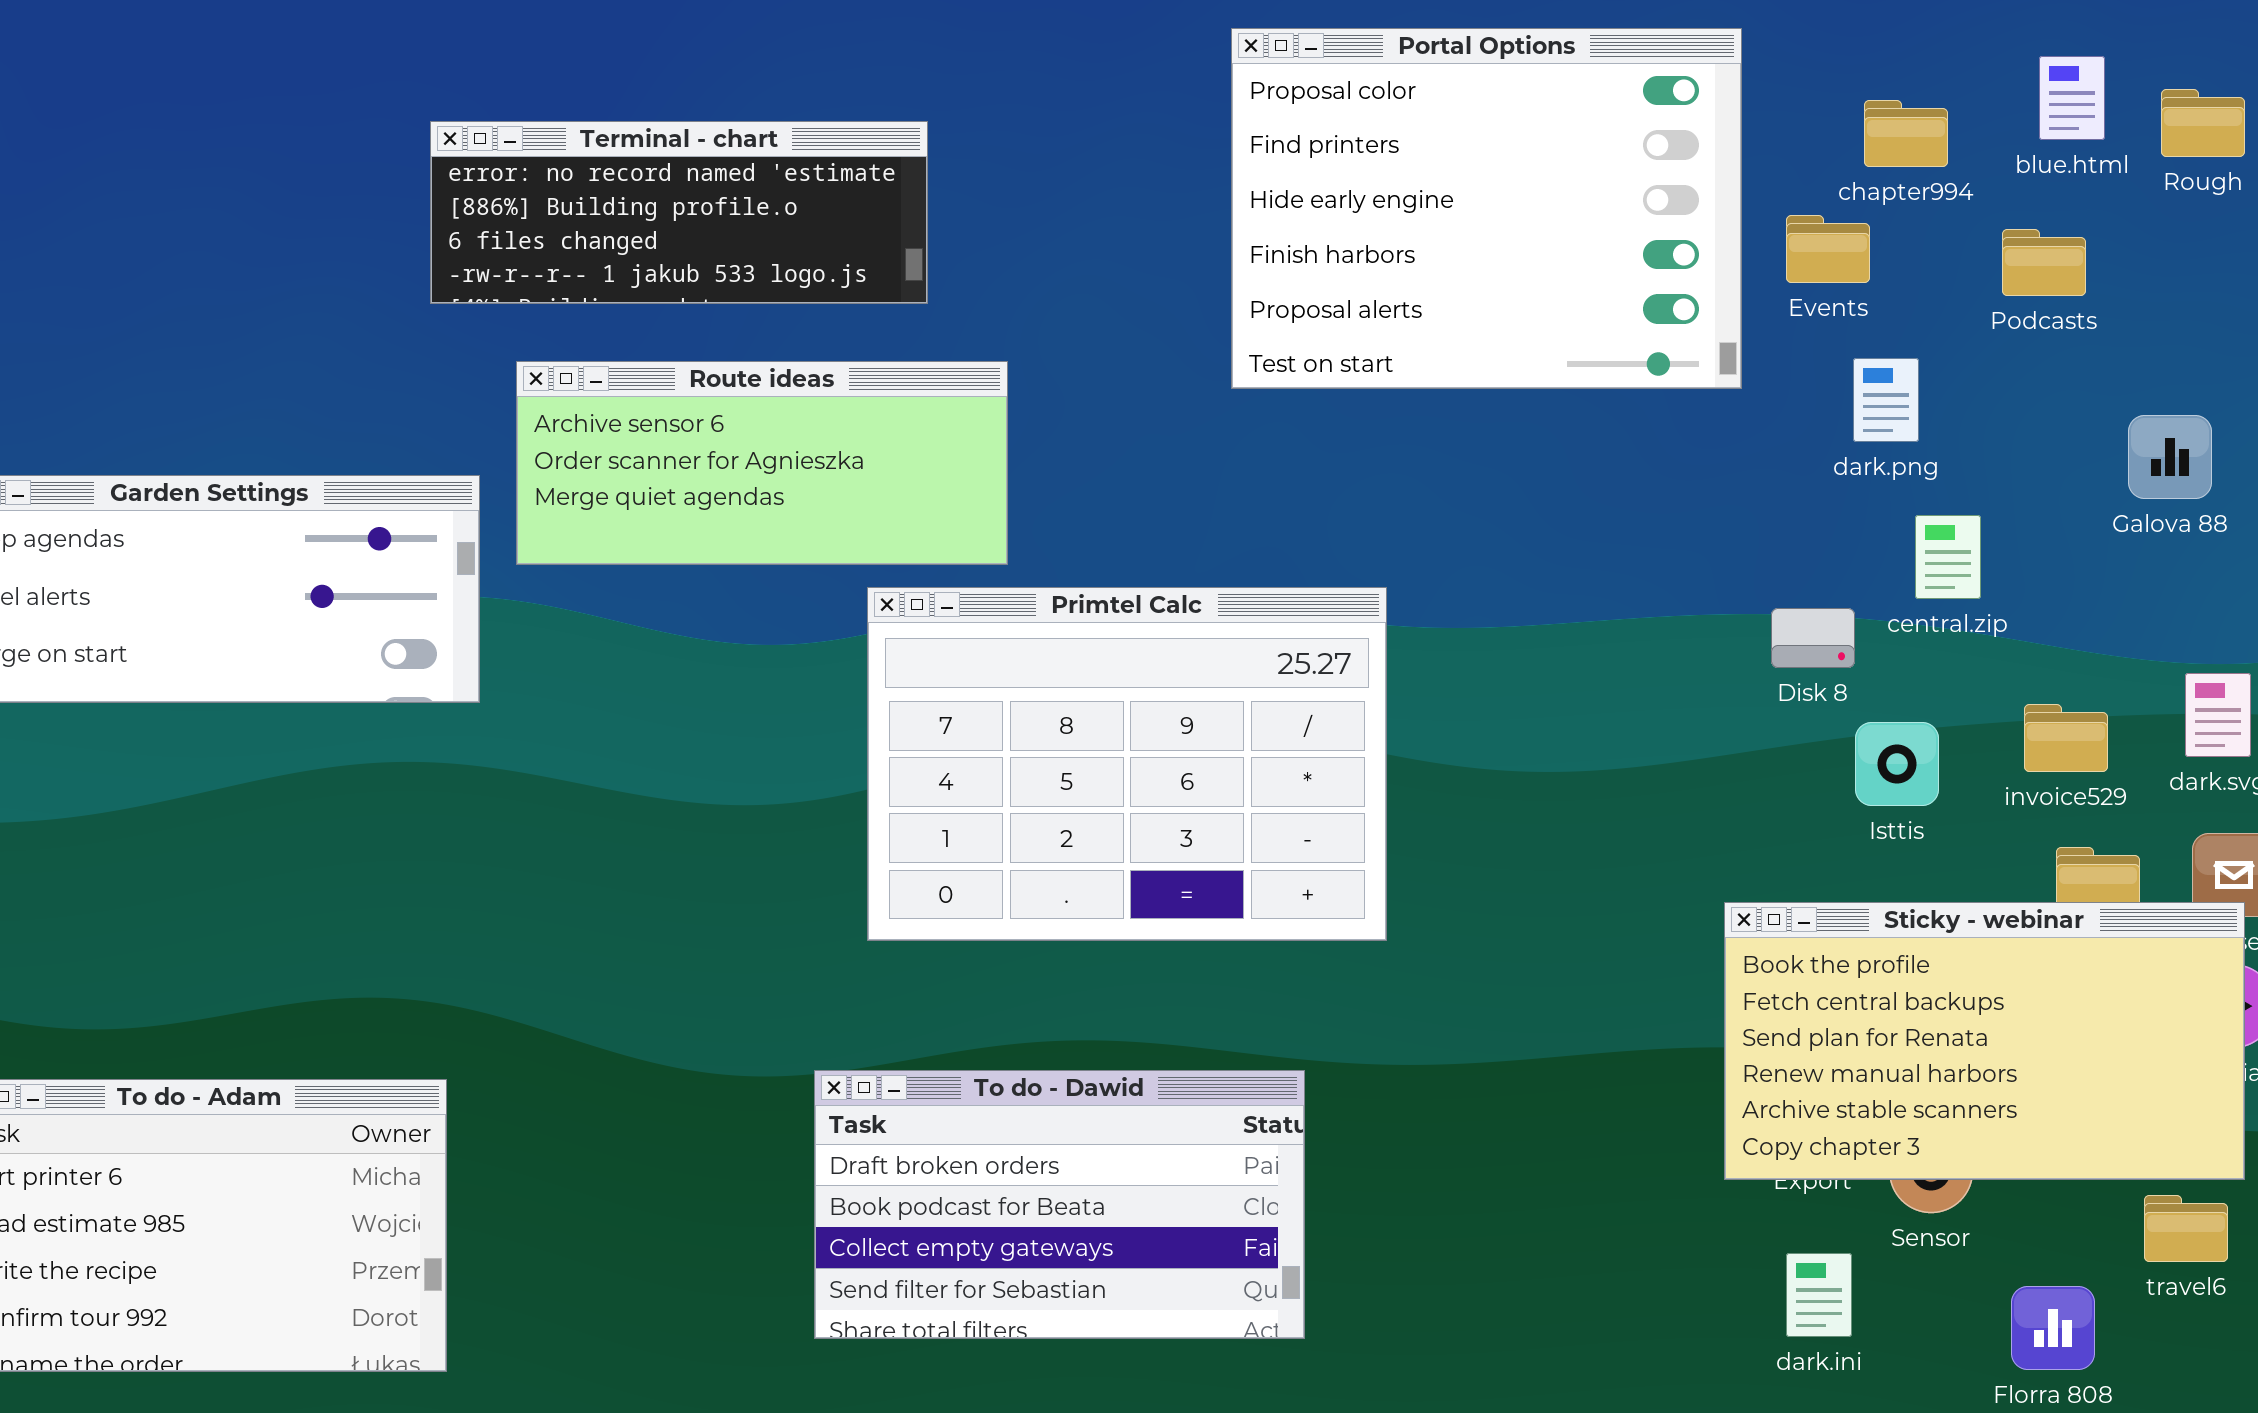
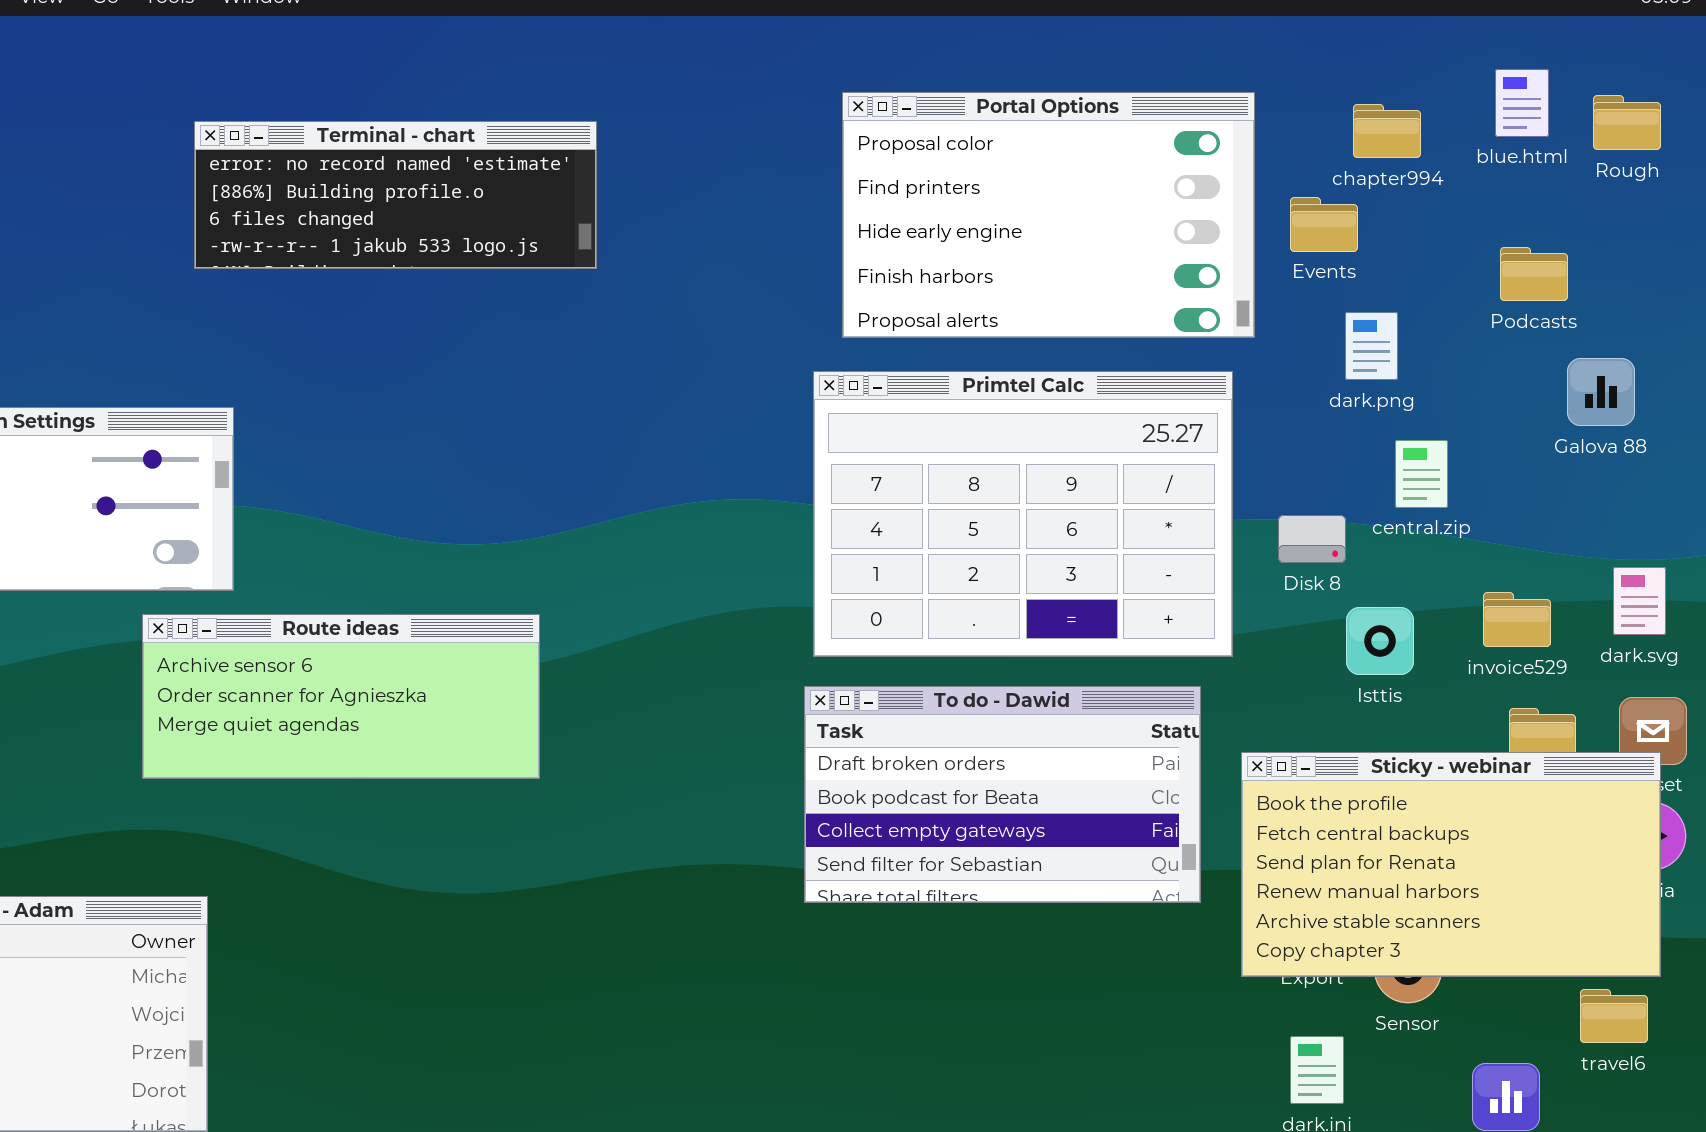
Portal Options: [1231,28,1742,389] -> [842,92,1255,338], resized
Podcasts: [2002,229,2086,296] -> [1500,247,1568,301], moved
Route ideas: [516,361,1008,565] -> [142,614,540,779], moved
Primtel Calc: [867,587,1387,941] -> [813,371,1233,657], moved
To do - Dawid: [814,1070,1305,1339] -> [804,686,1201,903], moved

